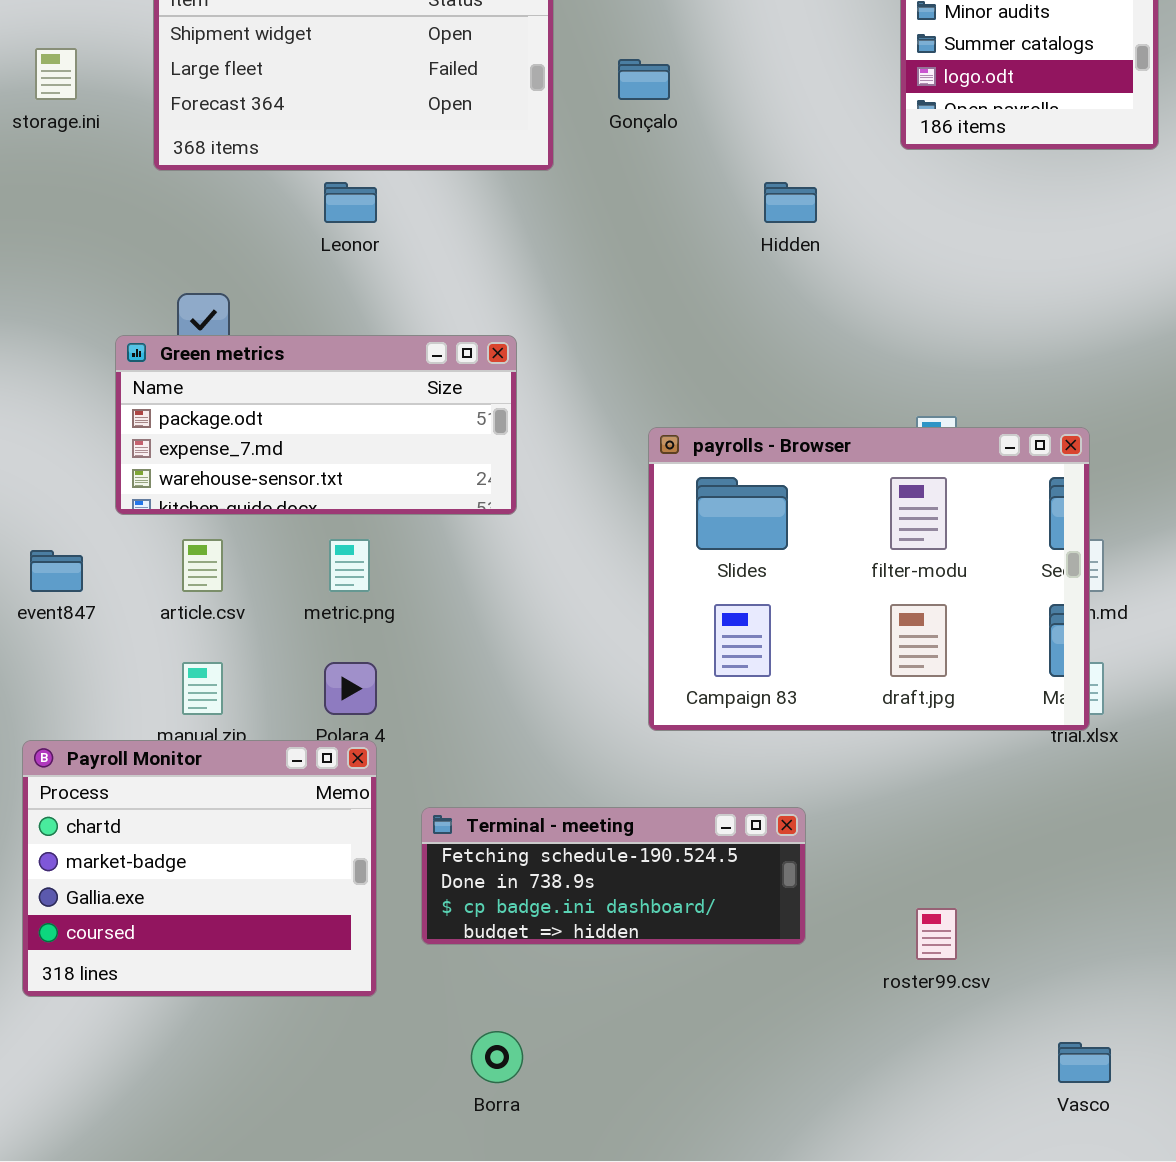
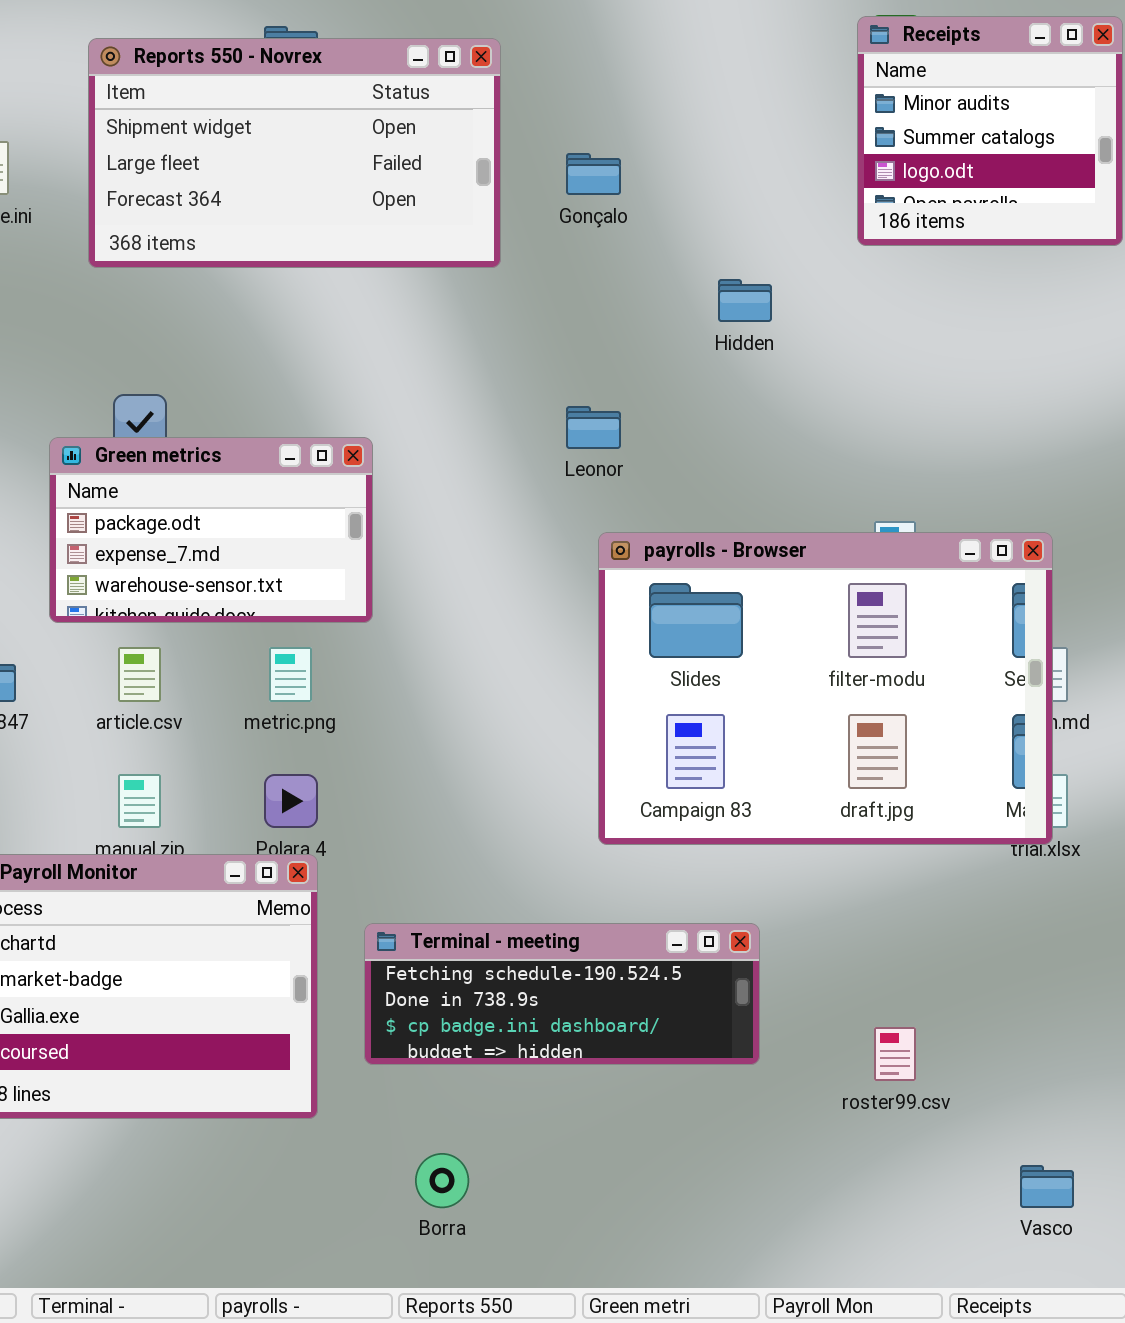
Leonor: [324,182,377,223] -> [566,406,621,449], moved
Green metrics: [115,335,517,515] -> [49,437,373,623], resized

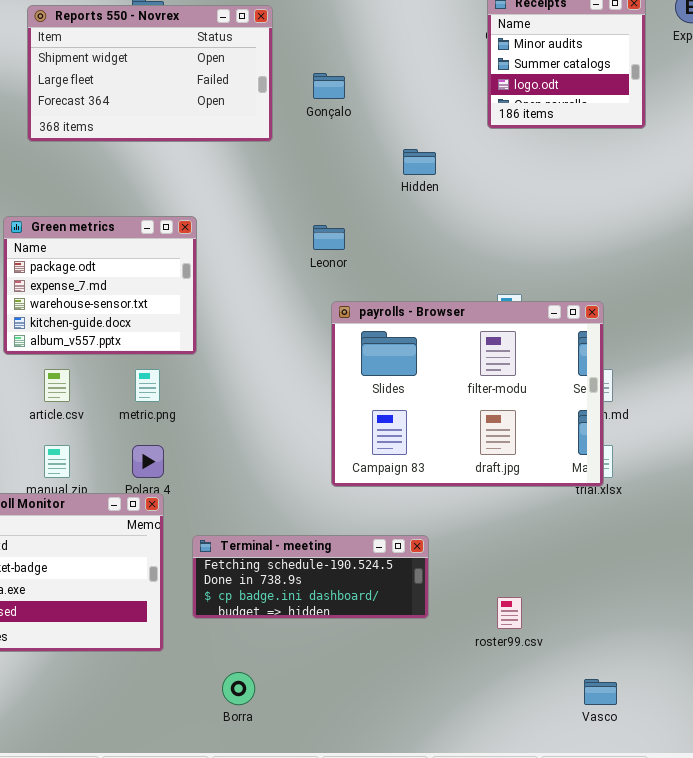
Green metrics: [49,437,373,623] -> [3,216,197,355], resized

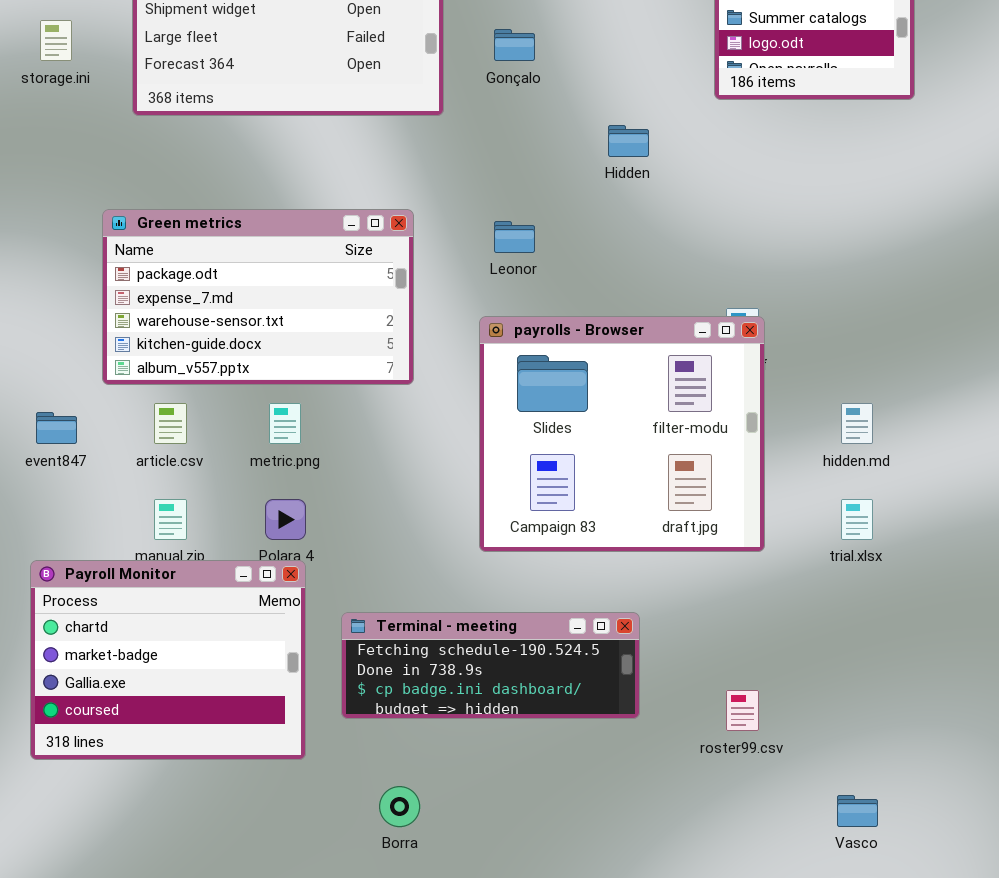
Green metrics: [3,216,197,355] -> [102,209,414,385], resized
payrolls - Browser: [331,301,604,487] -> [479,316,765,552], moved, resized

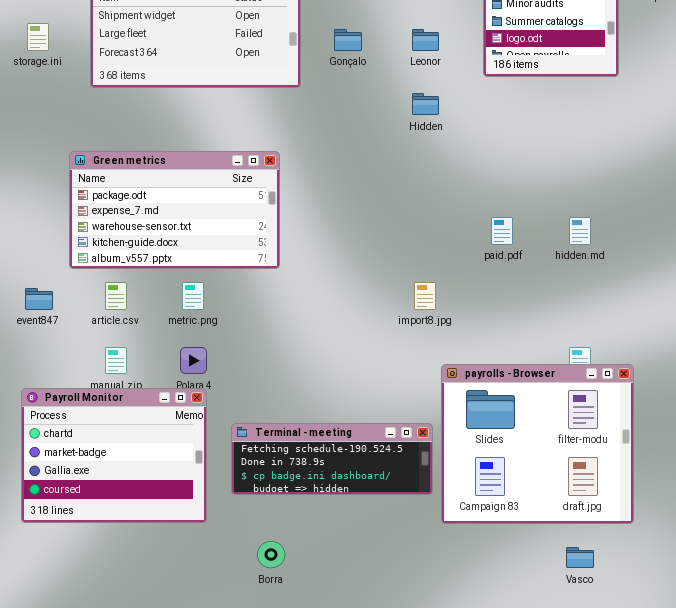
Leonor: [494,221,535,253] -> [412,29,439,51], moved
payrolls - Browser: [479,316,765,552] -> [441,364,634,524], moved
hidden.md: [841,403,873,444] -> [569,217,591,245], moved

